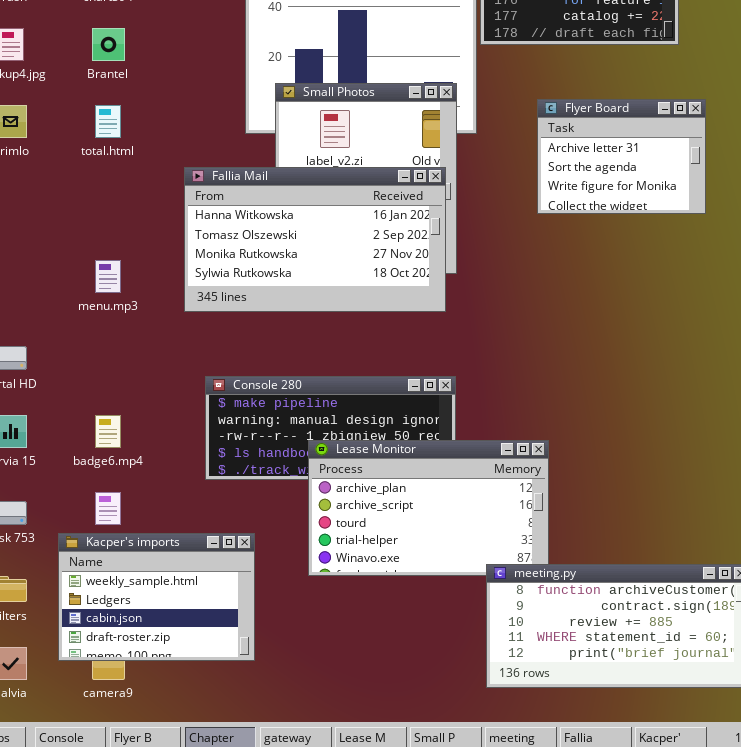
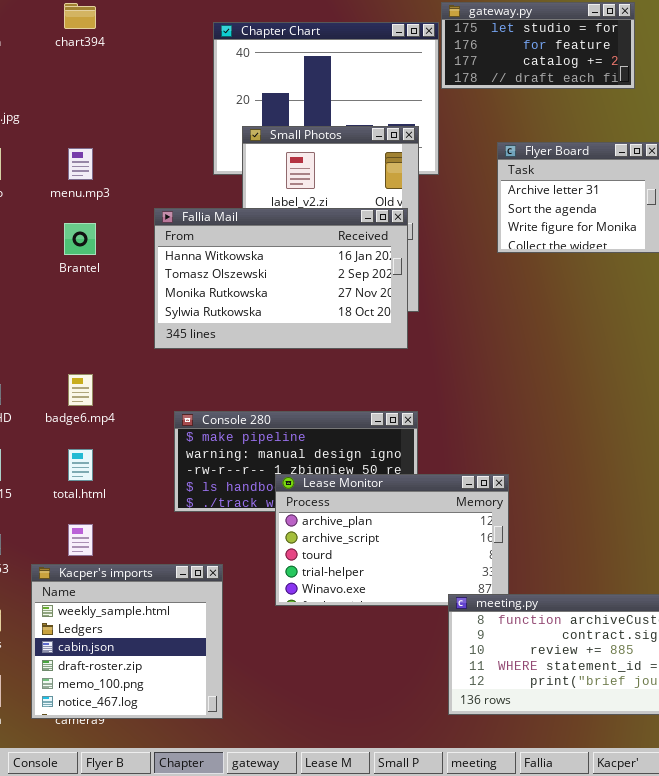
Brantel: [92,28,125,61] -> [64,223,96,255], moved
total.html: [95,105,121,138] -> [68,449,93,481], moved
menu.mp3: [95,260,121,293] -> [68,148,93,180], moved
badge6.mp4: [95,415,121,448] -> [68,374,93,406], moved
Kacper's imports: [58,533,255,661] -> [31,564,223,719], resized

